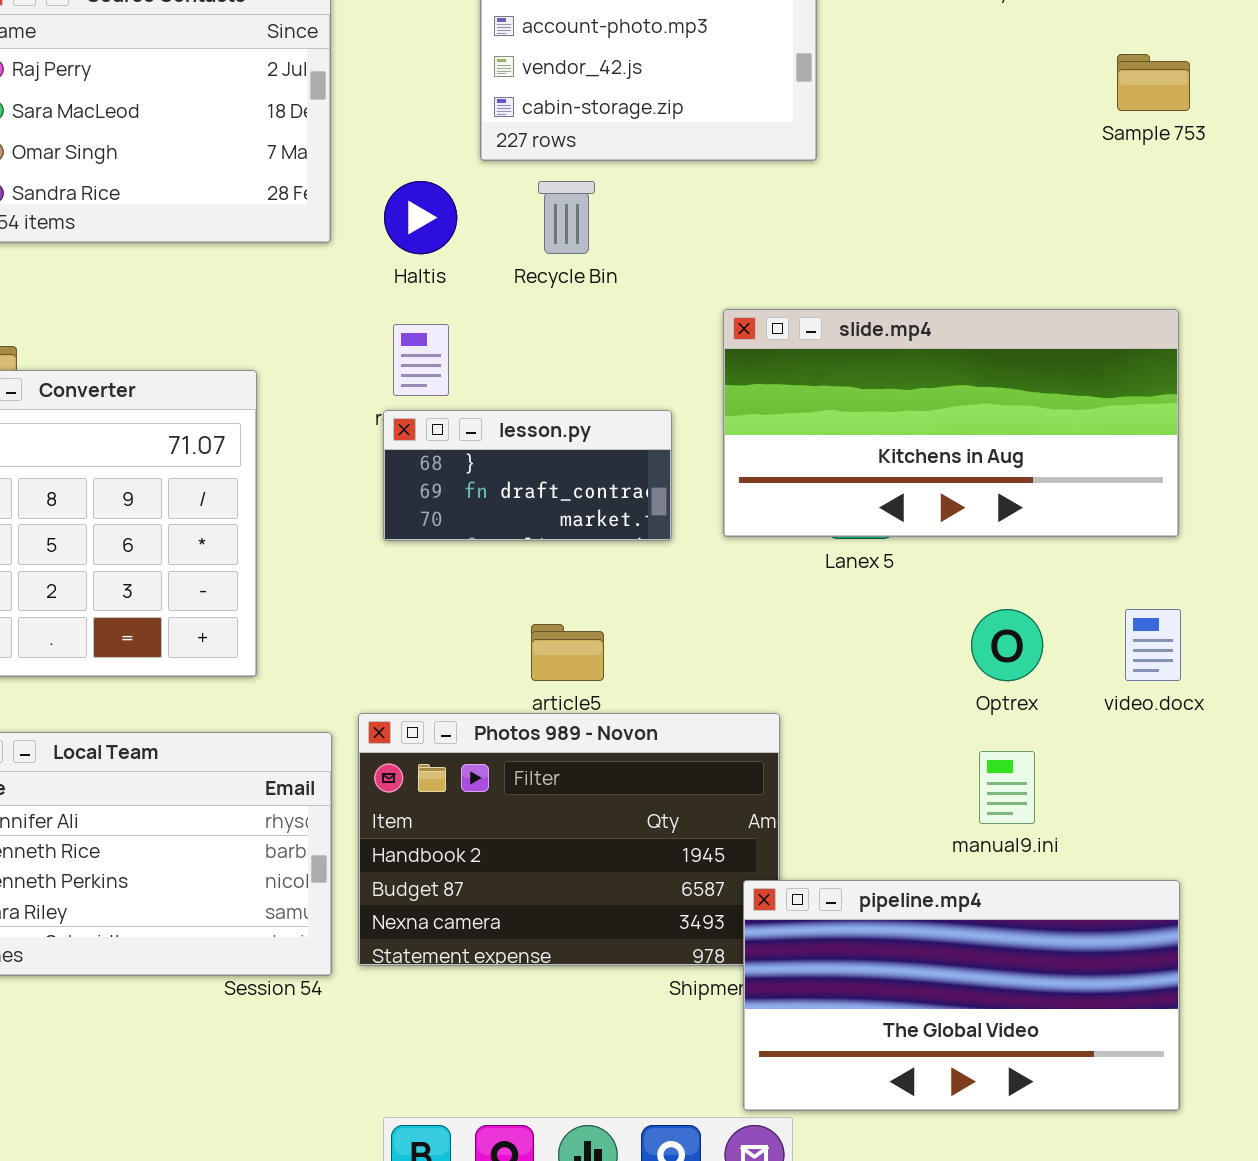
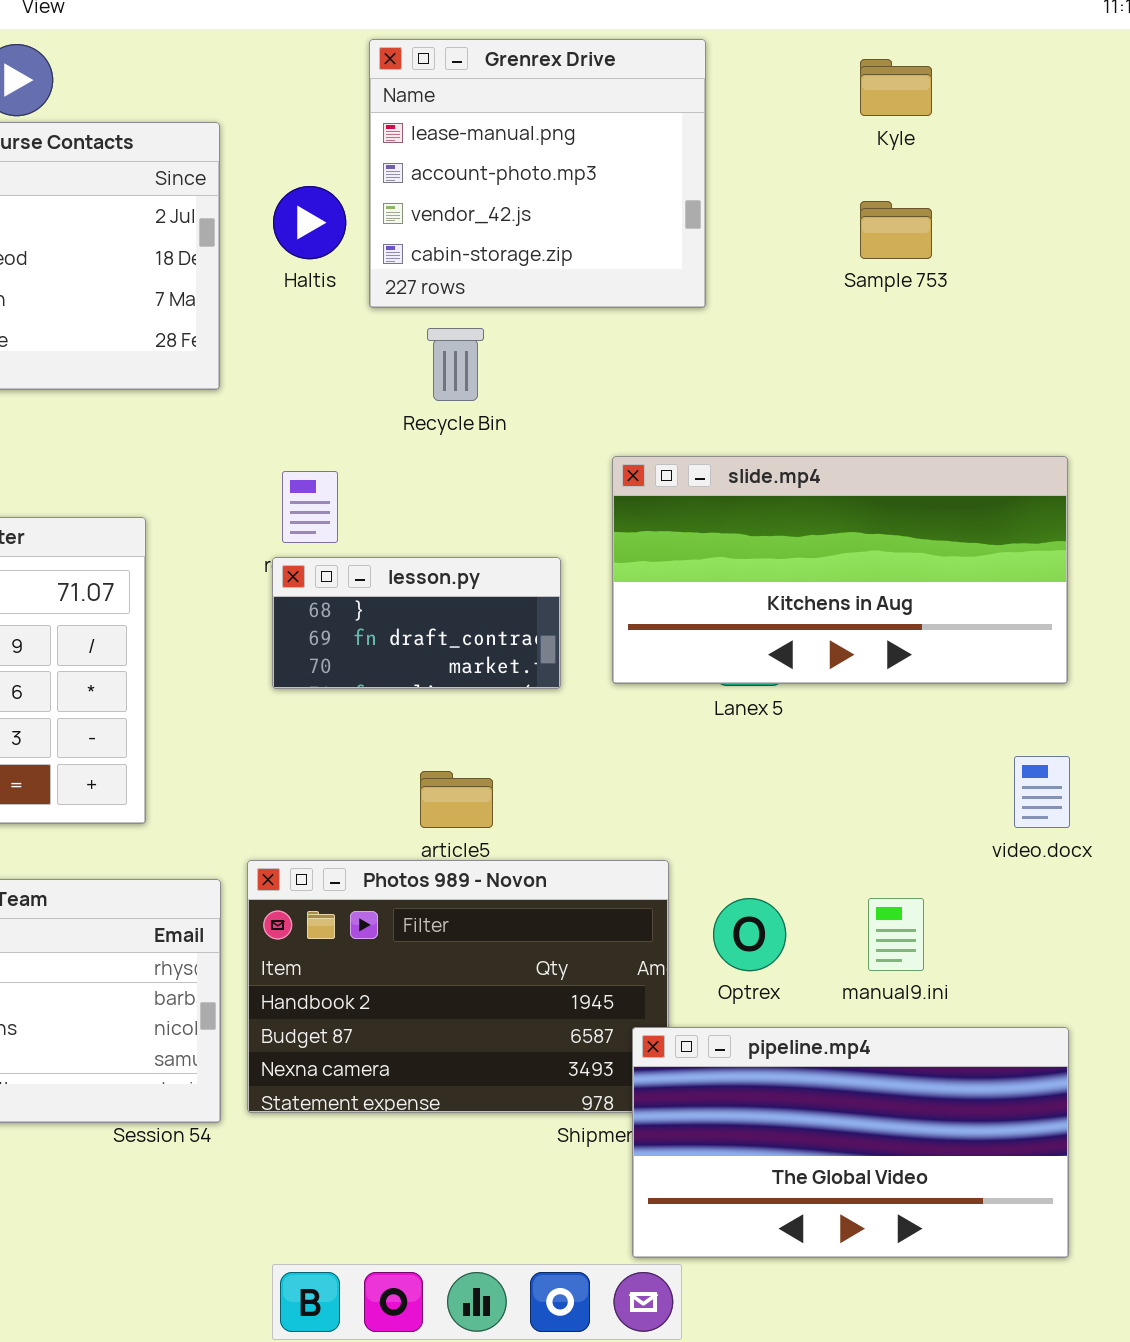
Sample 753: [1117,54,1190,111] -> [860,201,932,259], moved
Haltis: [384,181,457,254] -> [273,186,346,259], moved
Optrex: [971,609,1043,681] -> [713,898,786,971], moved

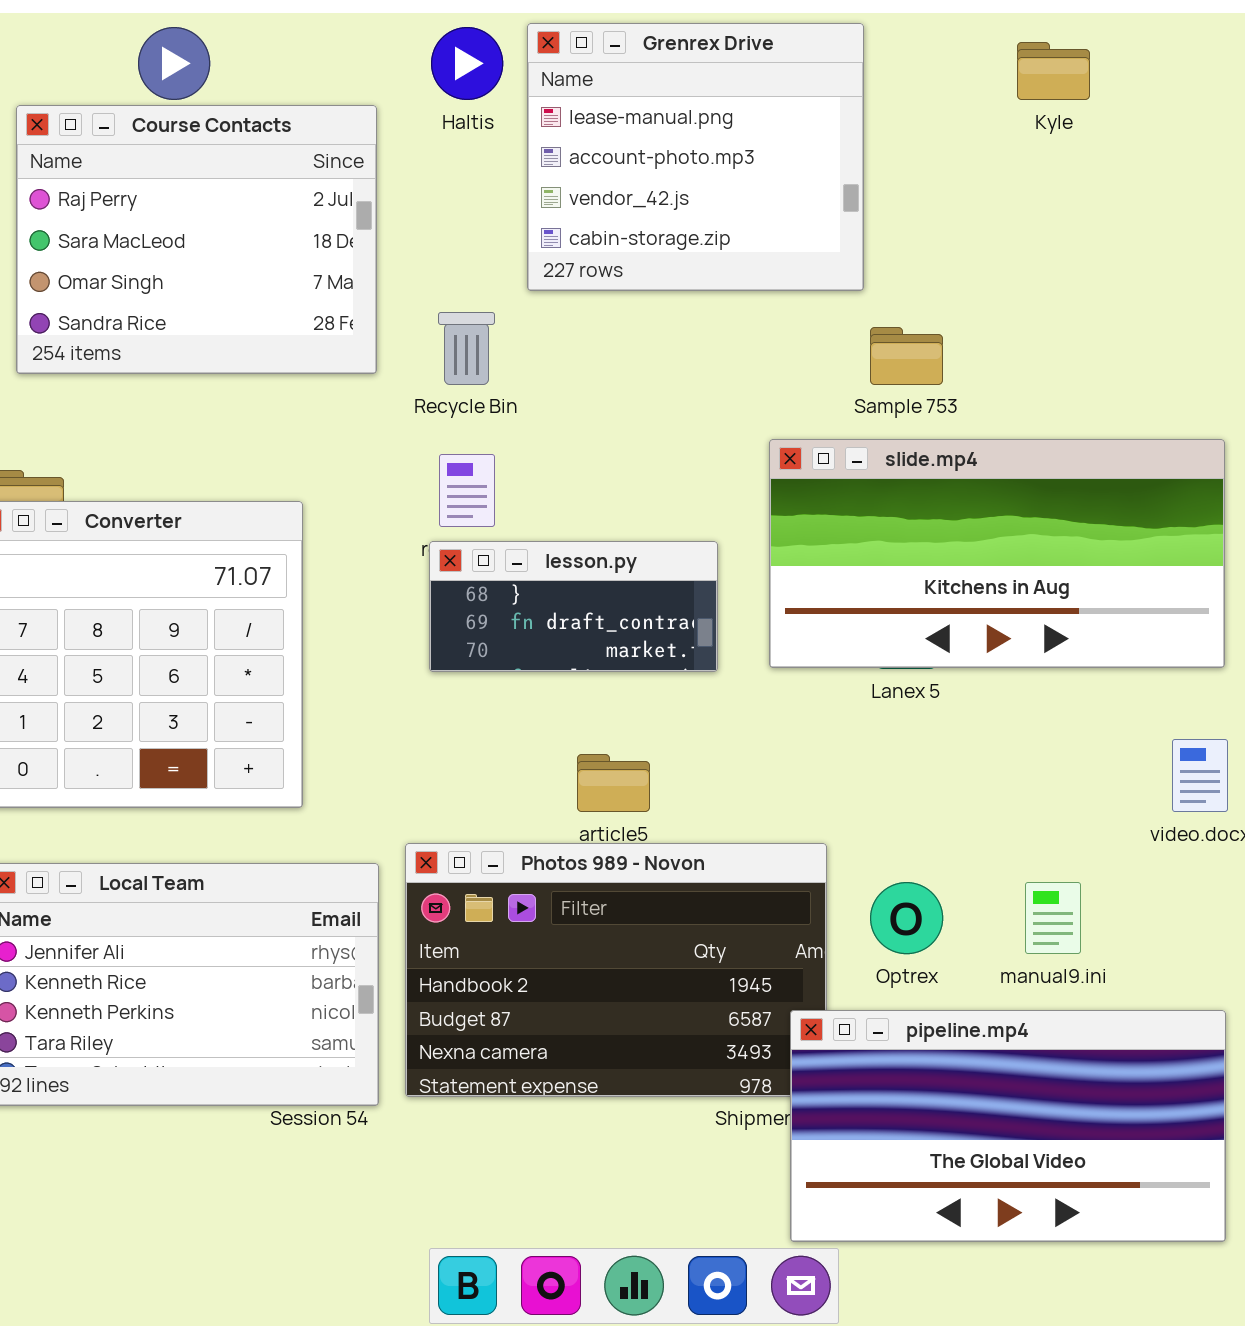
Haltis: [273,186,346,259] -> [431,27,503,100], moved
Sample 753: [860,201,932,259] -> [870,327,943,385], moved
Recycle Bin: [427,328,484,401] -> [438,312,495,385], moved

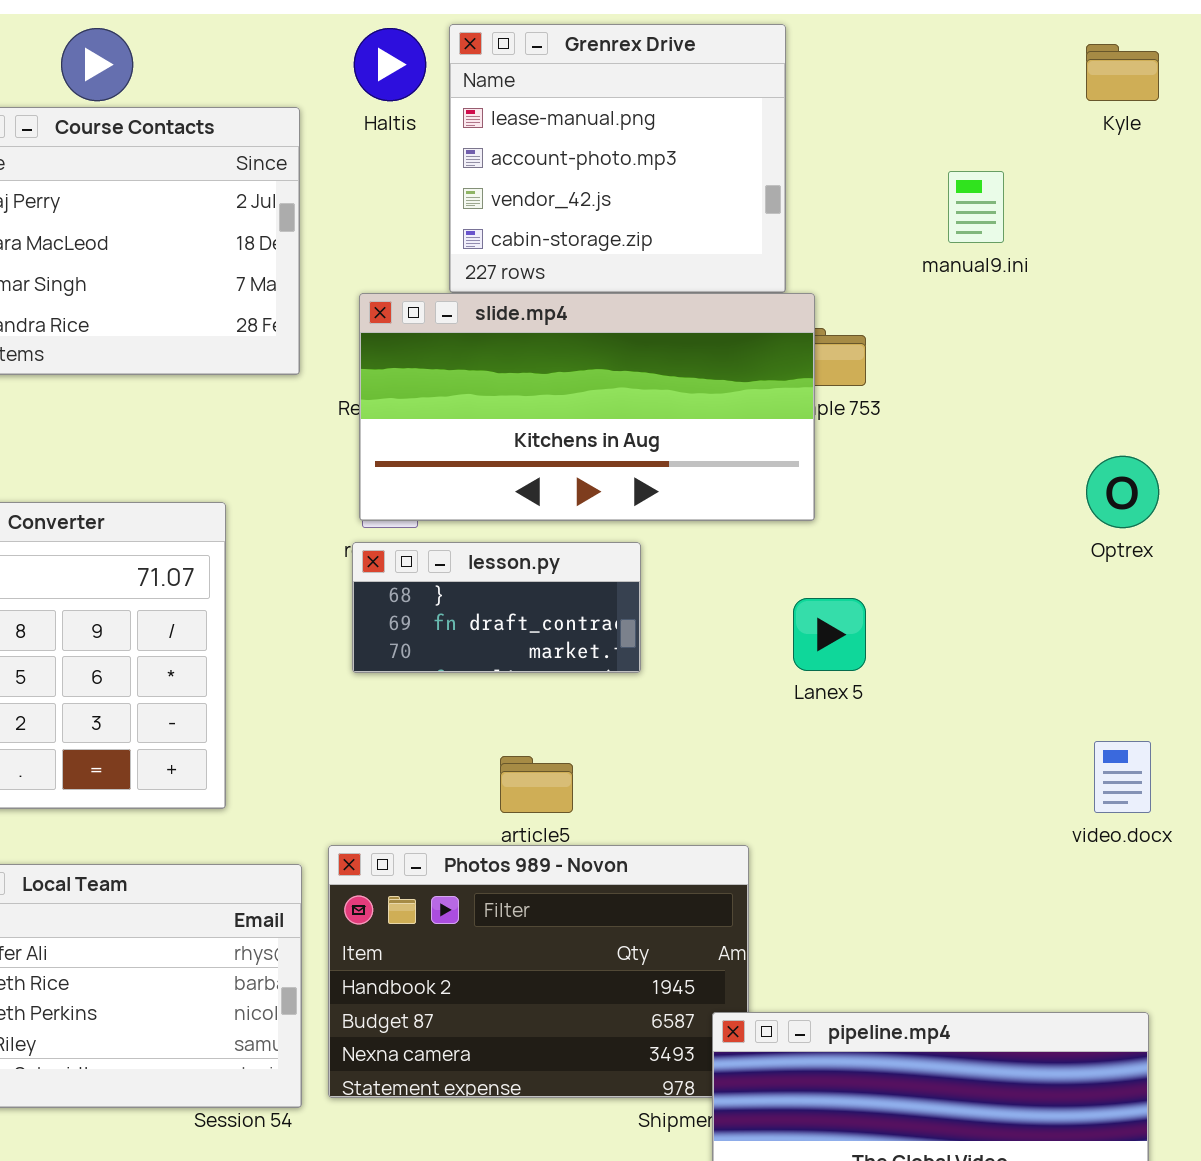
Kyle: [1017,42,1090,100] -> [1086,44,1159,101], moved
slide.mp4: [769,439,1225,668] -> [359,293,815,521], moved
Optrex: [870,882,943,954] -> [1086,456,1159,528], moved
manual9.ini: [1025,882,1081,954] -> [948,171,1004,243], moved

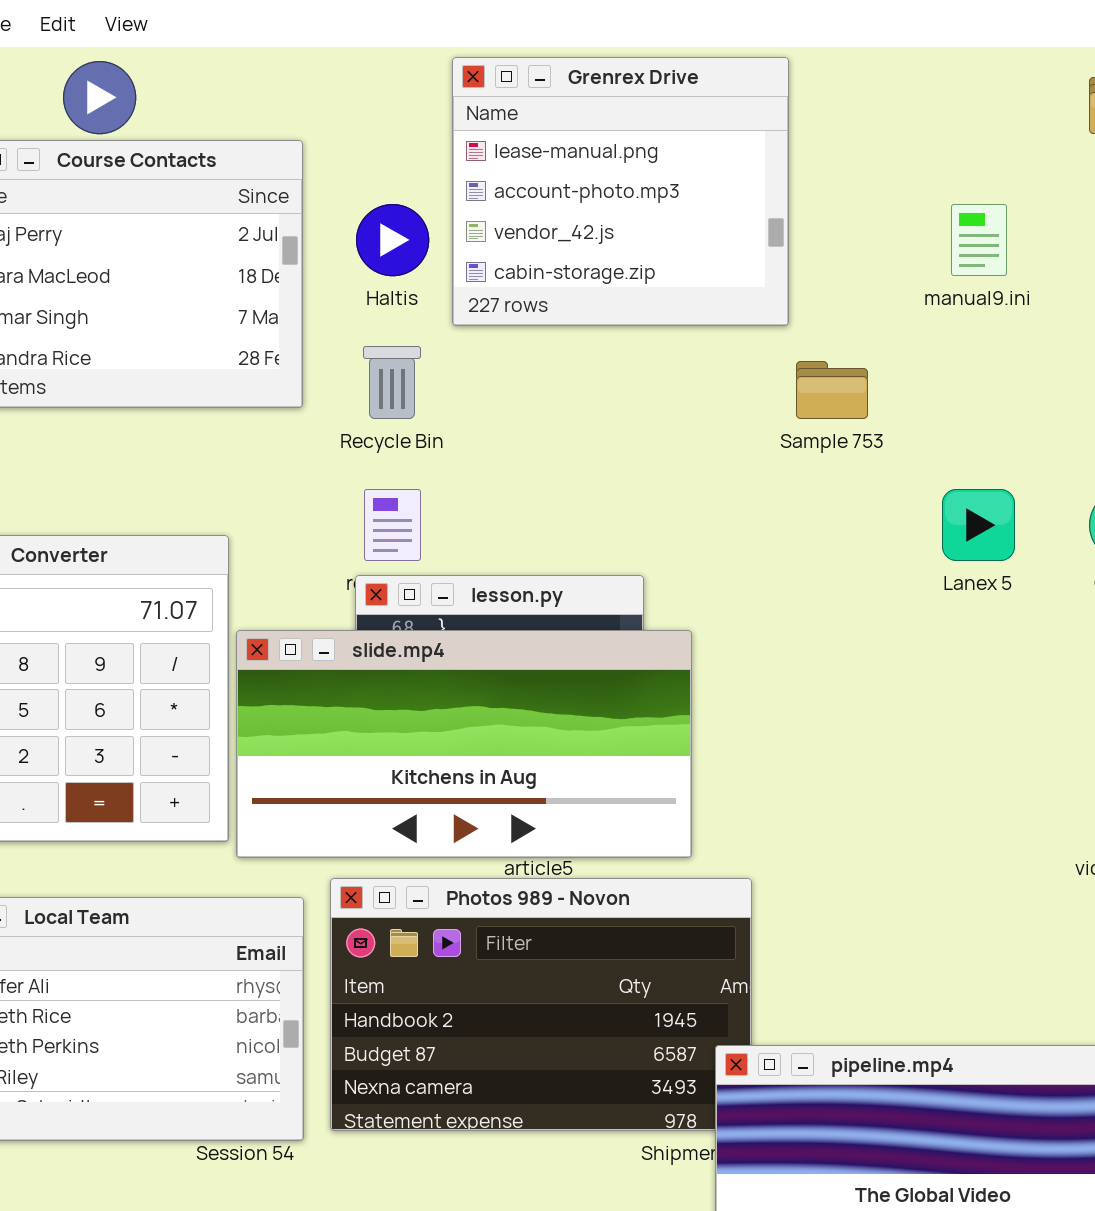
Haltis: [354,28,426,101] -> [356,204,429,276], moved
slide.mp4: [359,293,815,521] -> [236,630,692,858], moved
Lanex 5: [793,598,866,671] -> [942,489,1015,561], moved

